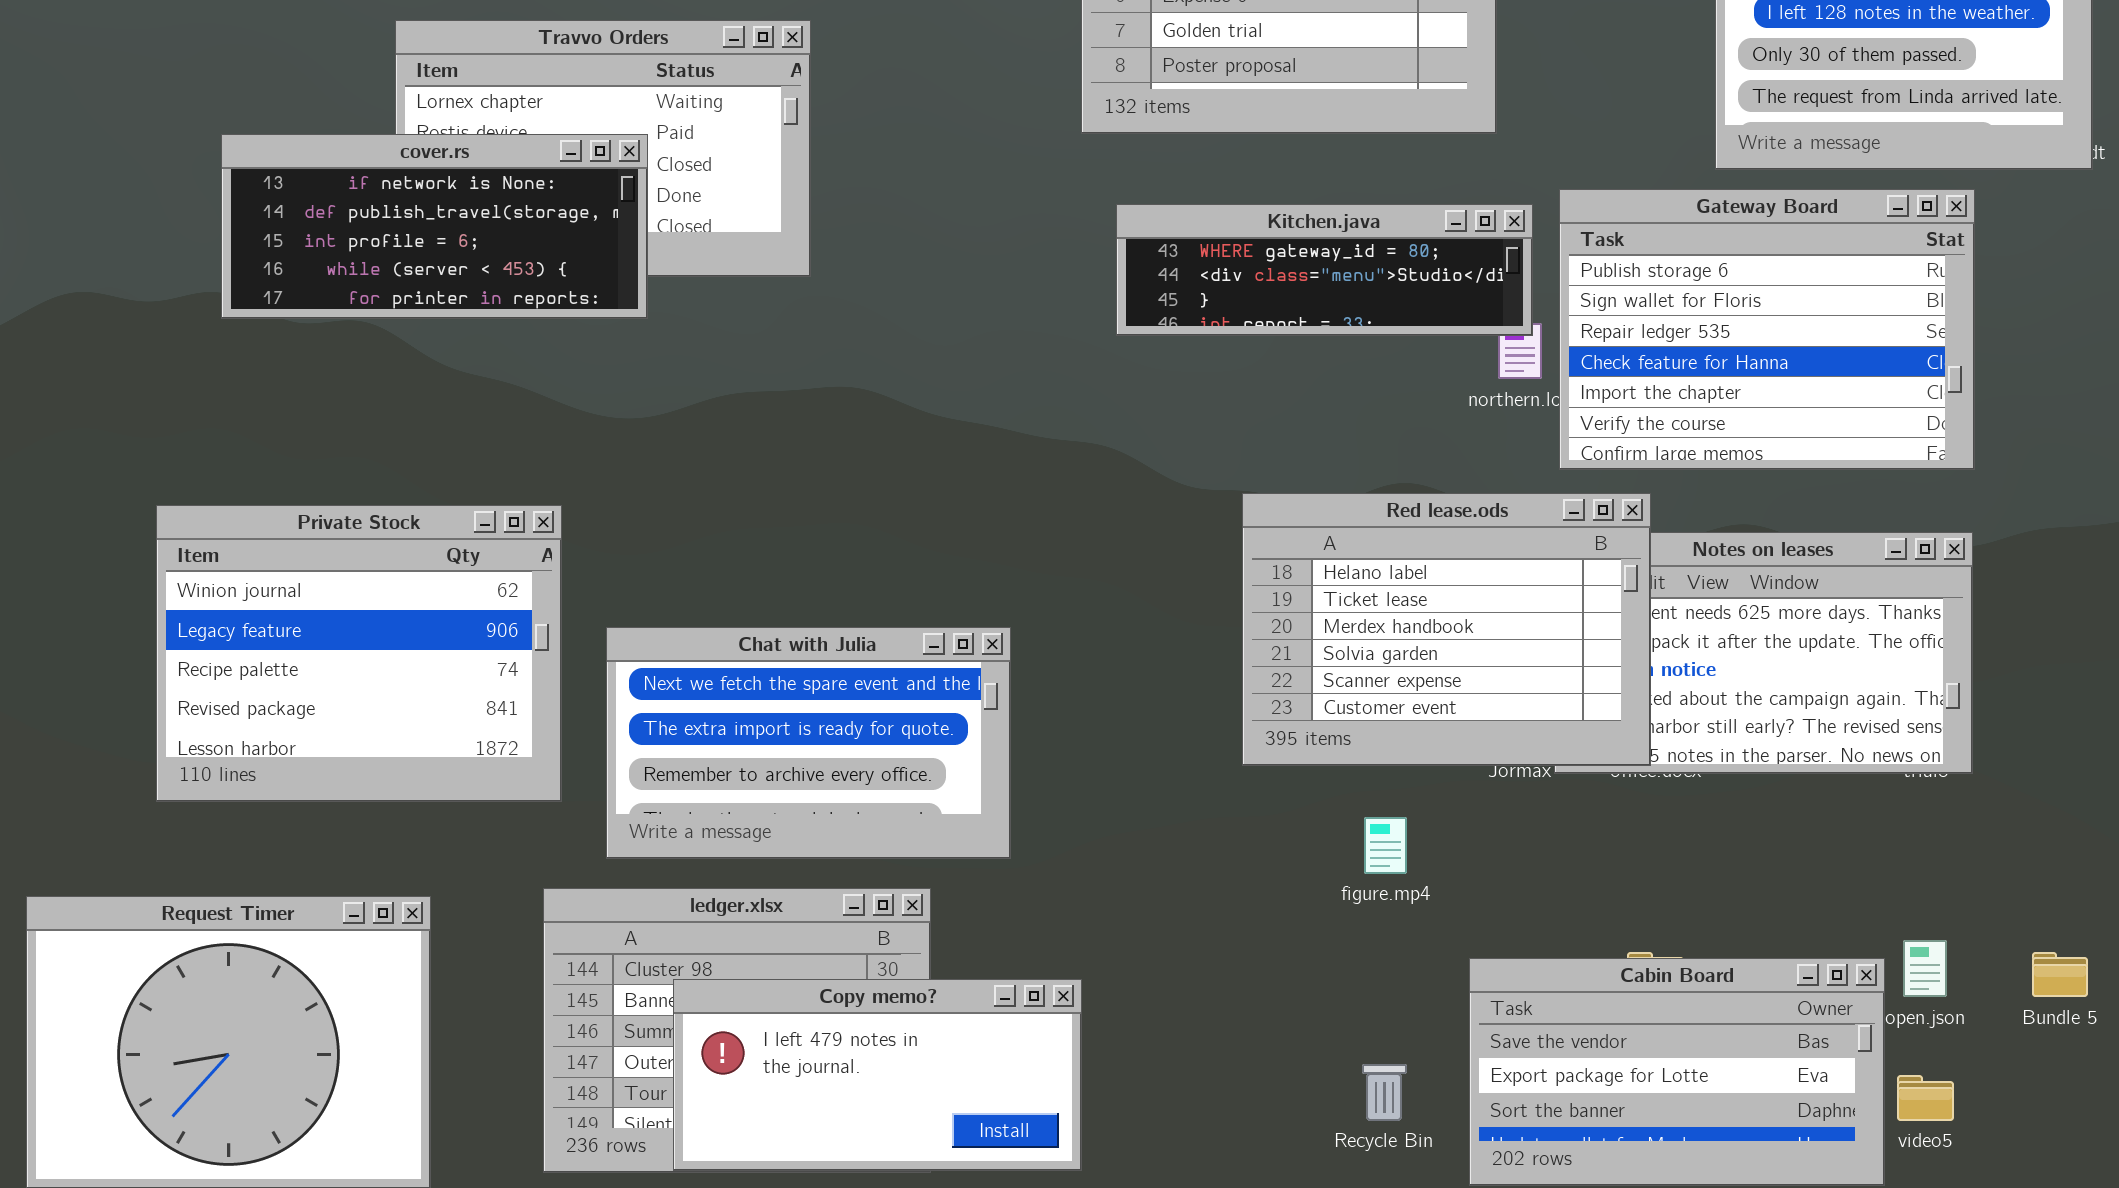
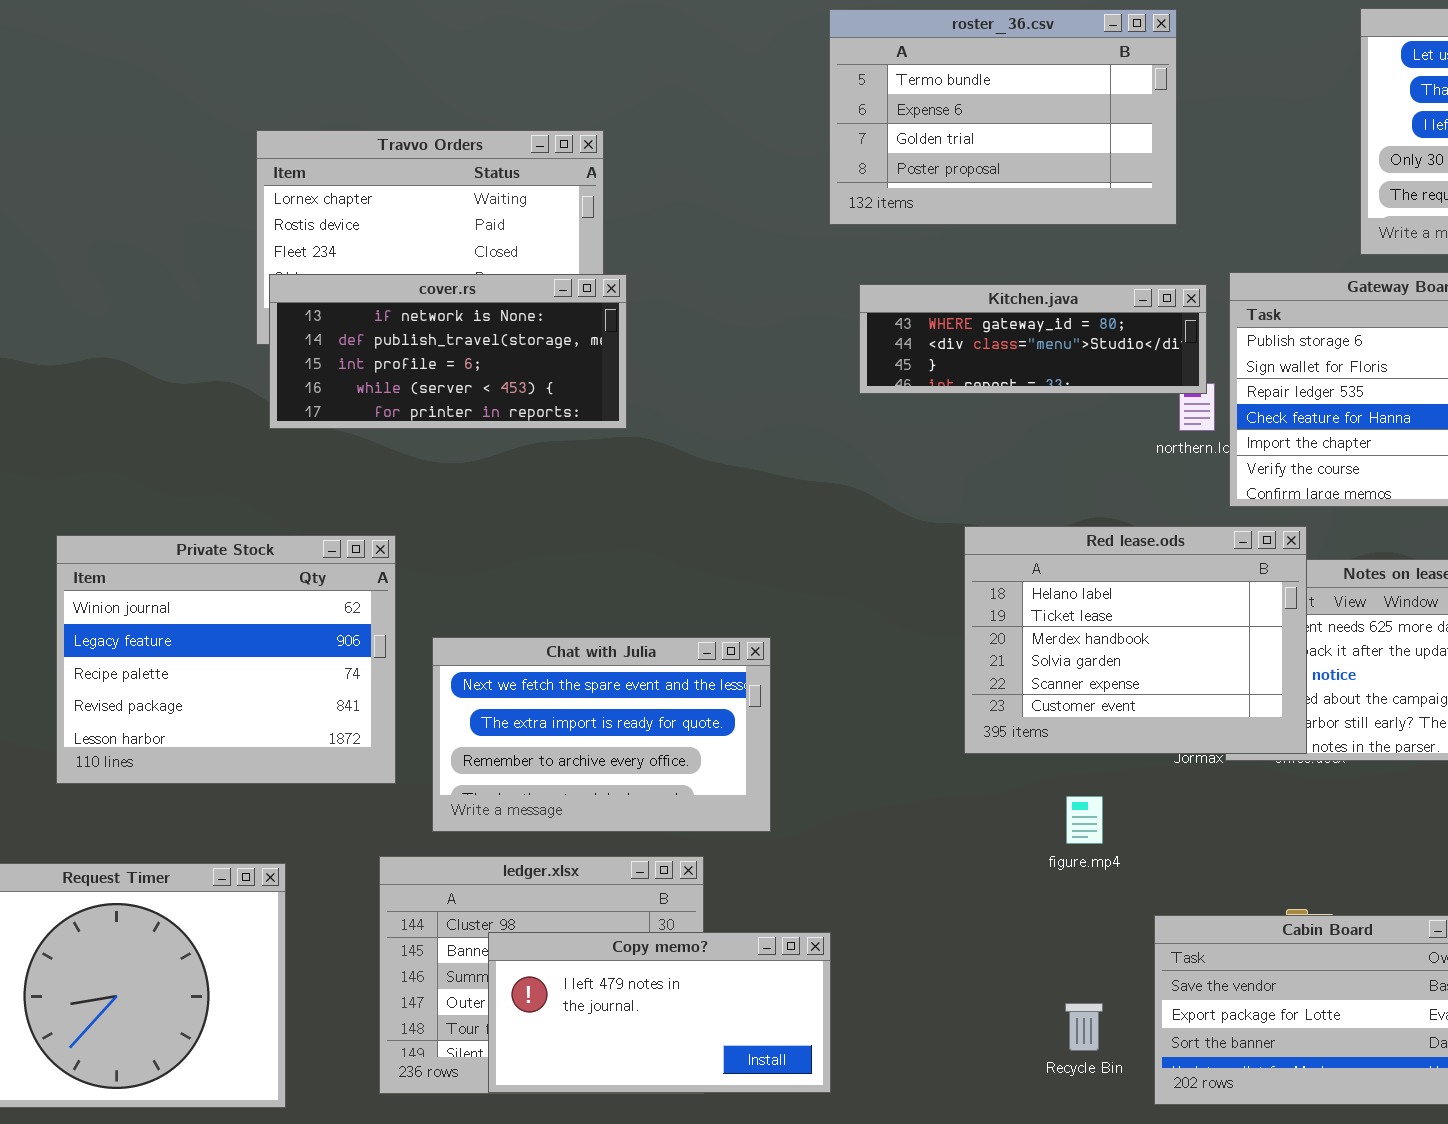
cover.rs: [221,134,648,319] -> [269,274,627,429], moved

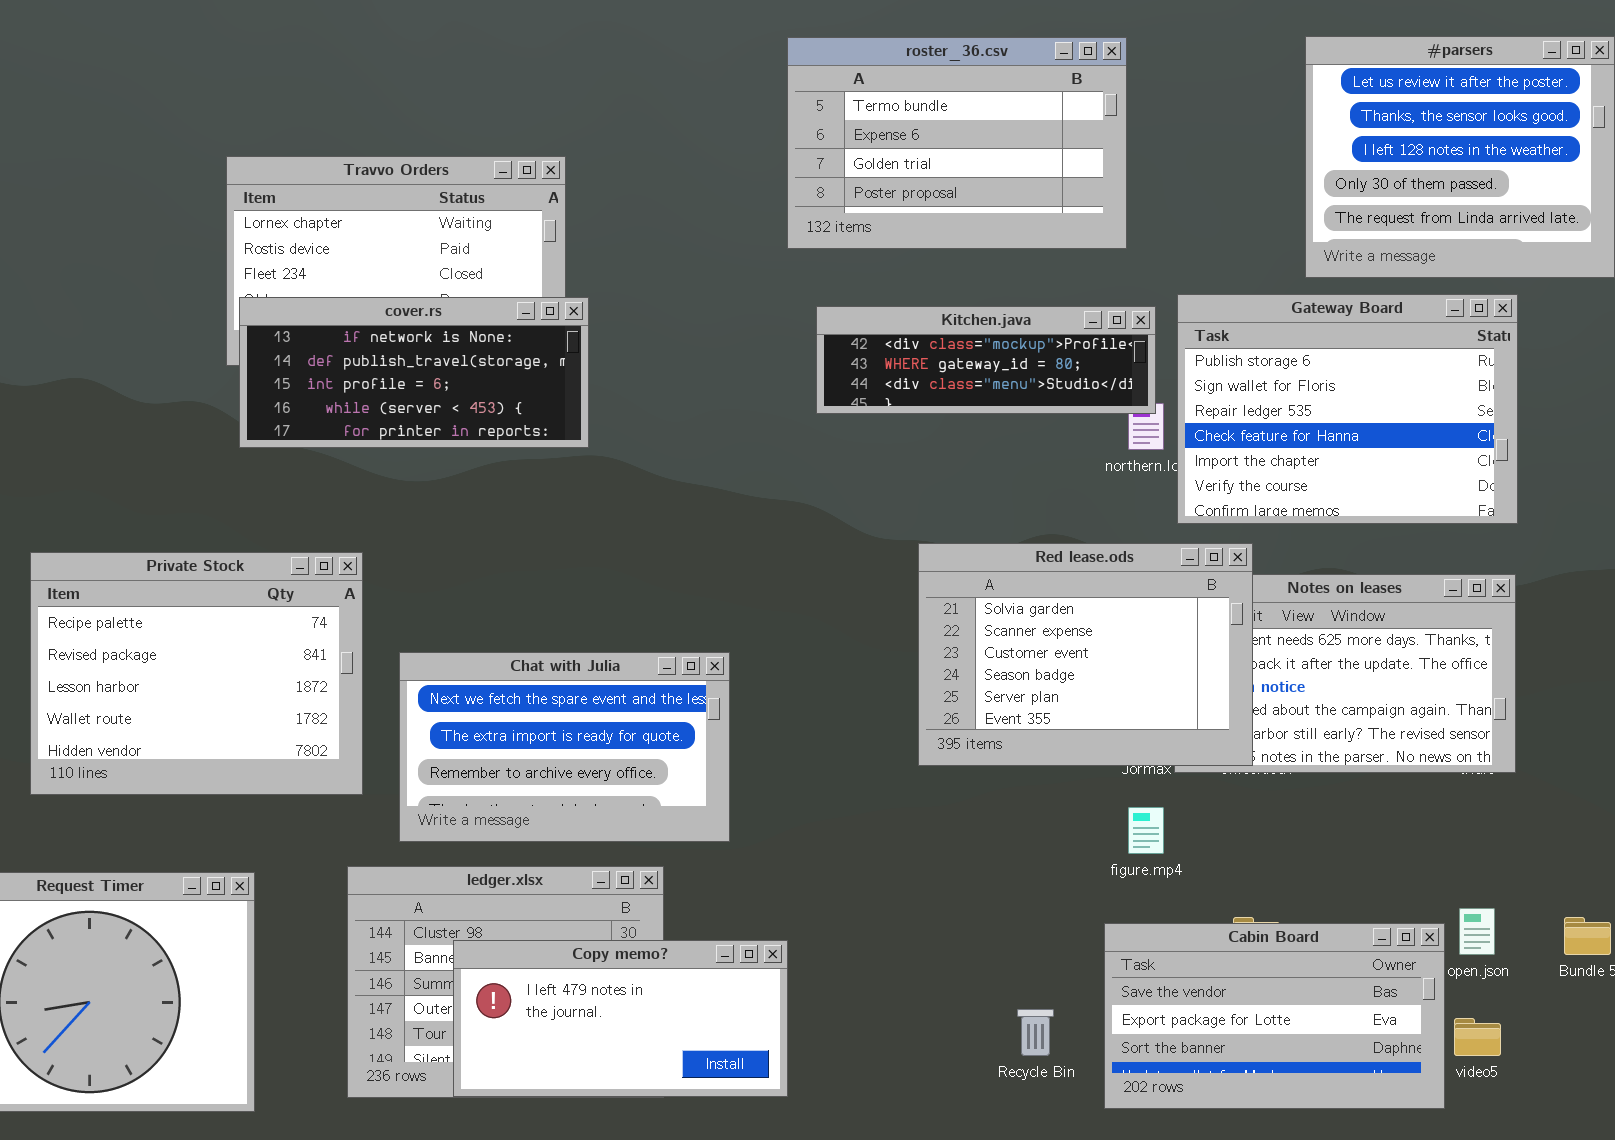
Kitchen.java: [859,284,1207,394] -> [816,306,1156,414], scrolled up 1 row
Red lease.ods: [964,526,1307,754] -> [918,543,1253,766], scrolled down 3 rows
Private Stock: [56,535,396,784] -> [30,552,363,795], scrolled down 2 rows
figure.mp4: [1066,796,1103,844] -> [1128,807,1164,854], moved

